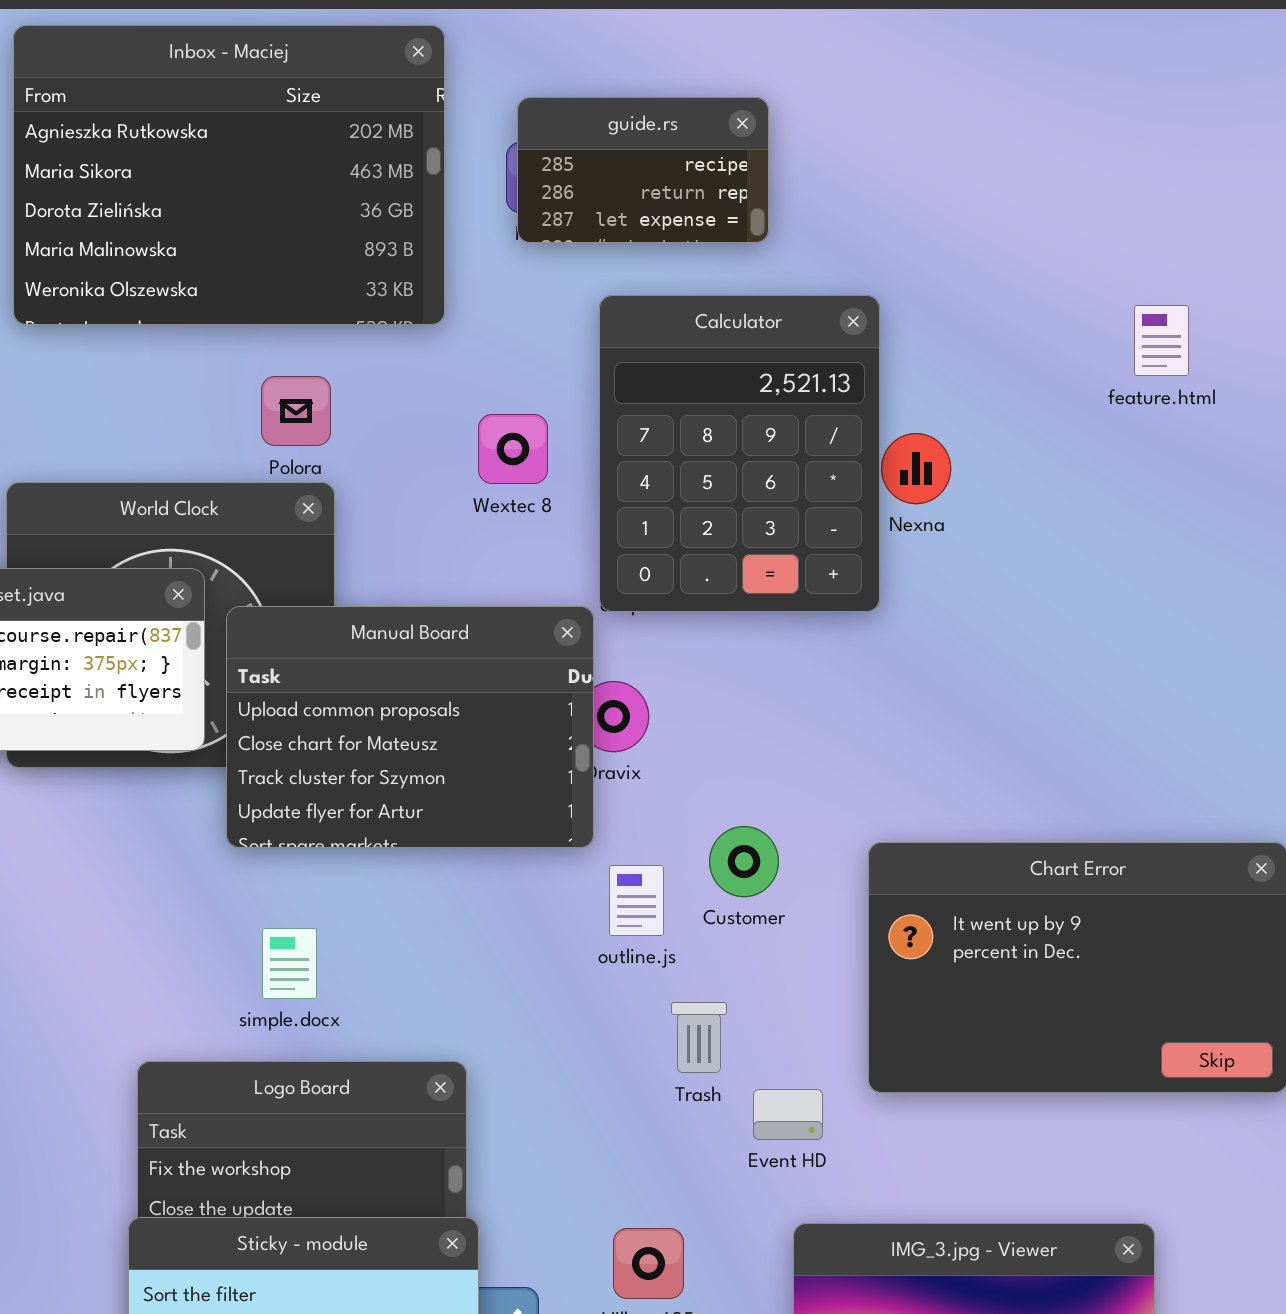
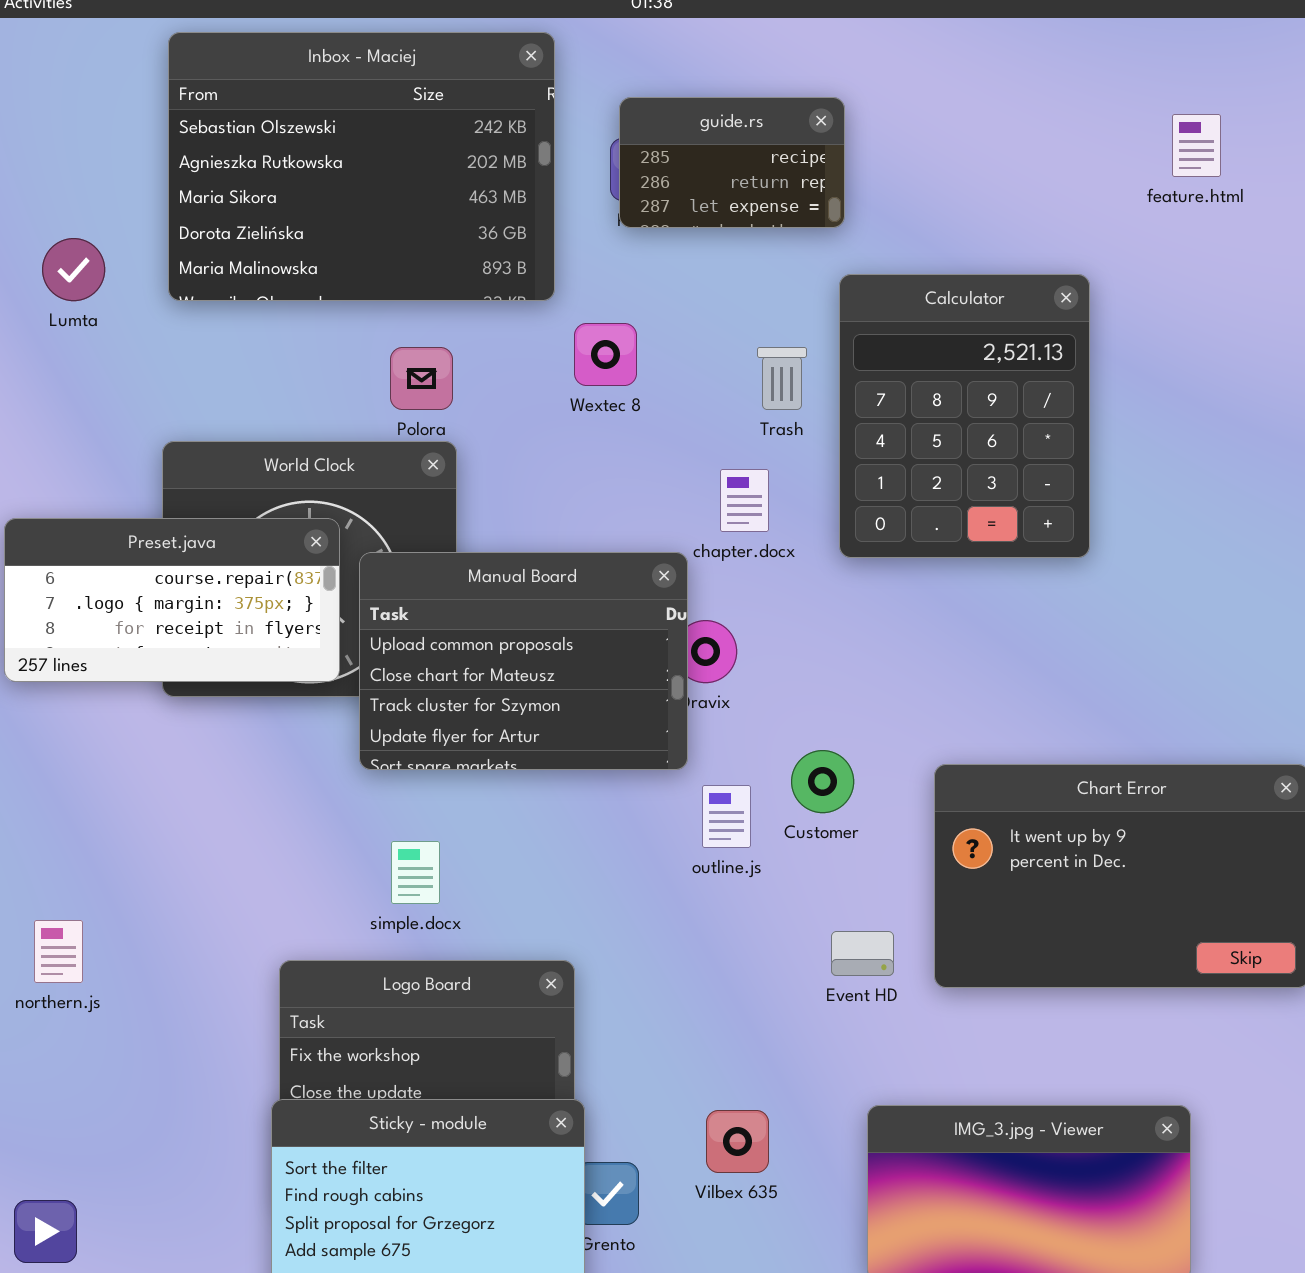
Inbox - Maciej: [13,25,445,325] -> [168,32,555,301], scrolled up 1 row
Calculator: [599,295,880,612] -> [839,274,1090,558], moved
feature.html: [1134,305,1189,376] -> [1172,114,1221,177], moved
Wextec 8: [478,414,548,484] -> [574,323,637,386], moved
Trash: [671,1002,727,1073] -> [757,347,807,410], moved
Event HD: [753,1089,823,1140] -> [831,931,894,976], moved

